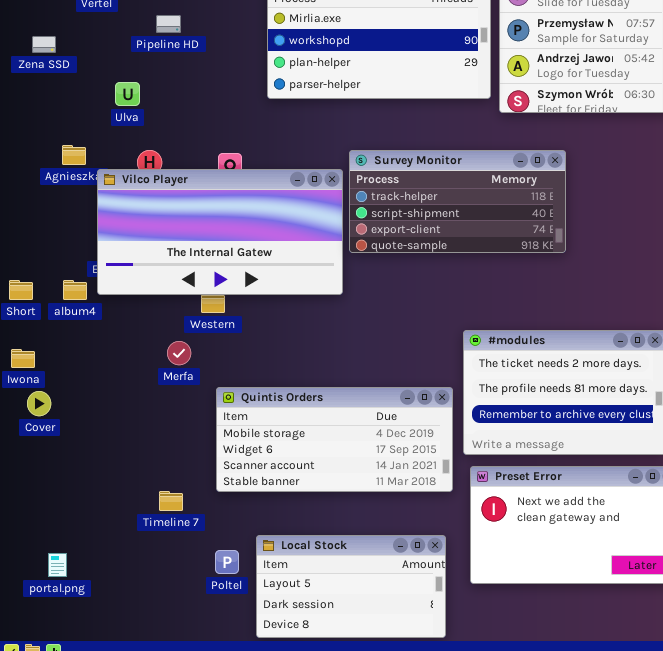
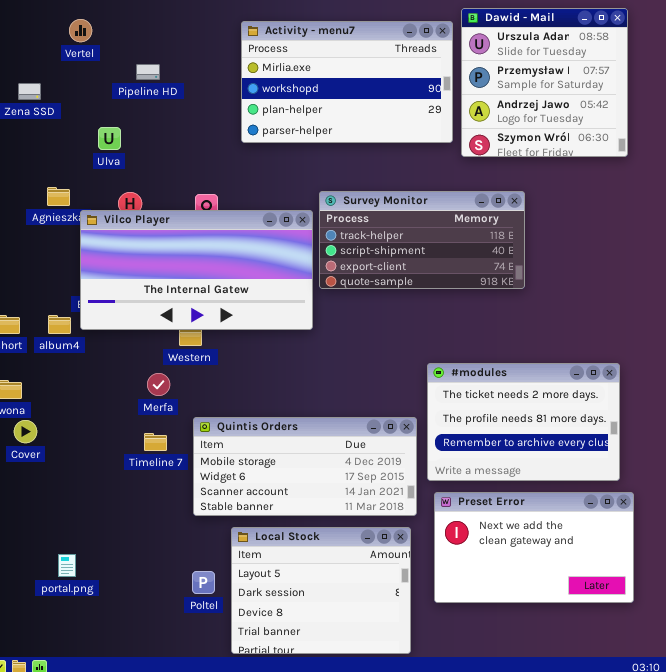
Timeline 7: [159,491,183,511] -> [144,433,167,451], moved
Local Stock: [256,535,446,638] -> [231,527,411,654], resized
portal.png: [48,553,67,577] -> [58,554,76,577], moved

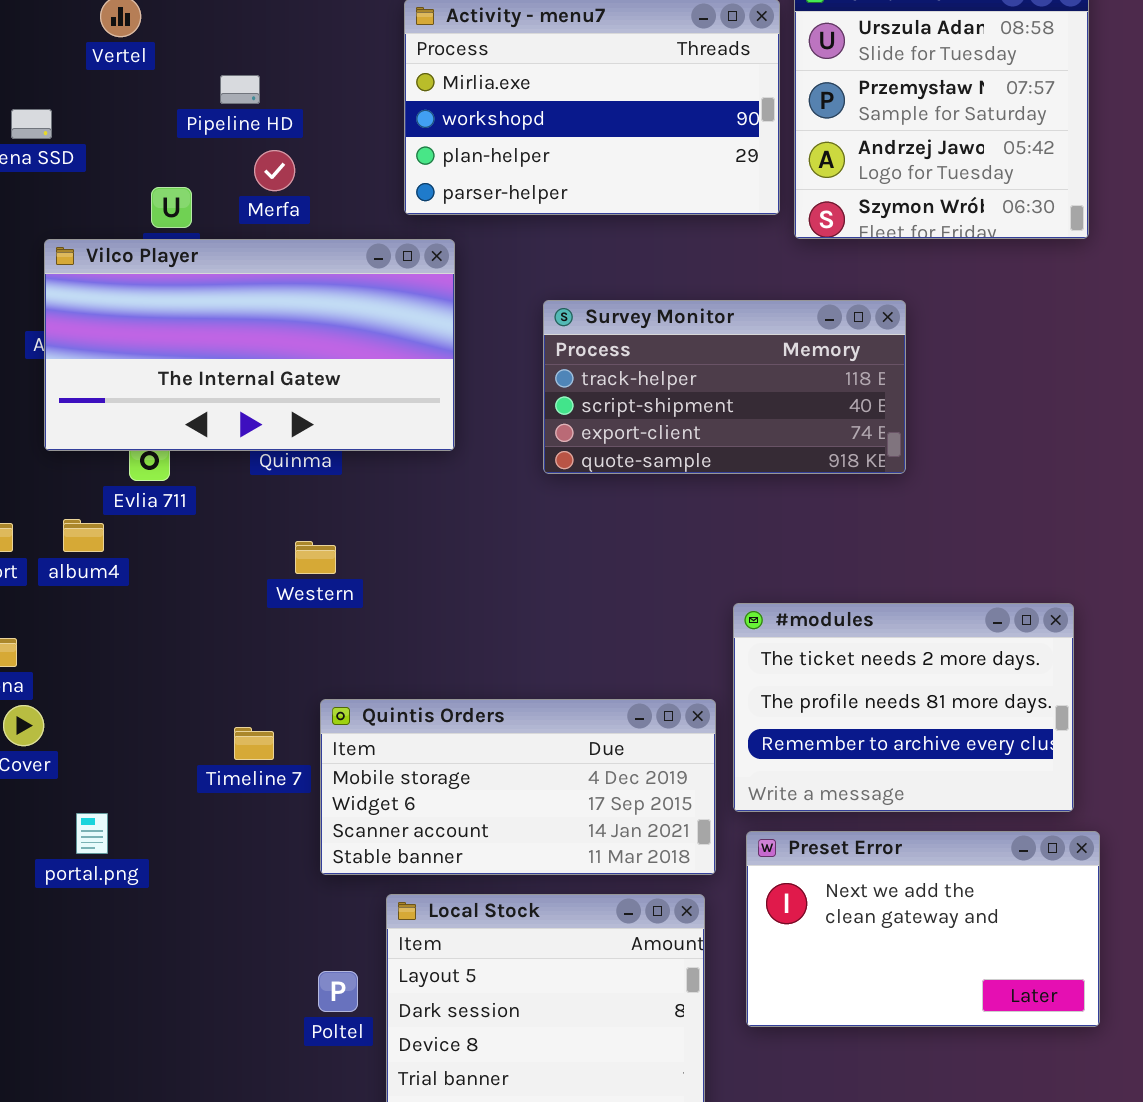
Vilco Player: [80,210,313,330] -> [44,239,455,451], moved
Merfa: [147,373,170,396] -> [254,150,295,191], moved
portal.png: [58,554,76,577] -> [76,813,108,854], moved

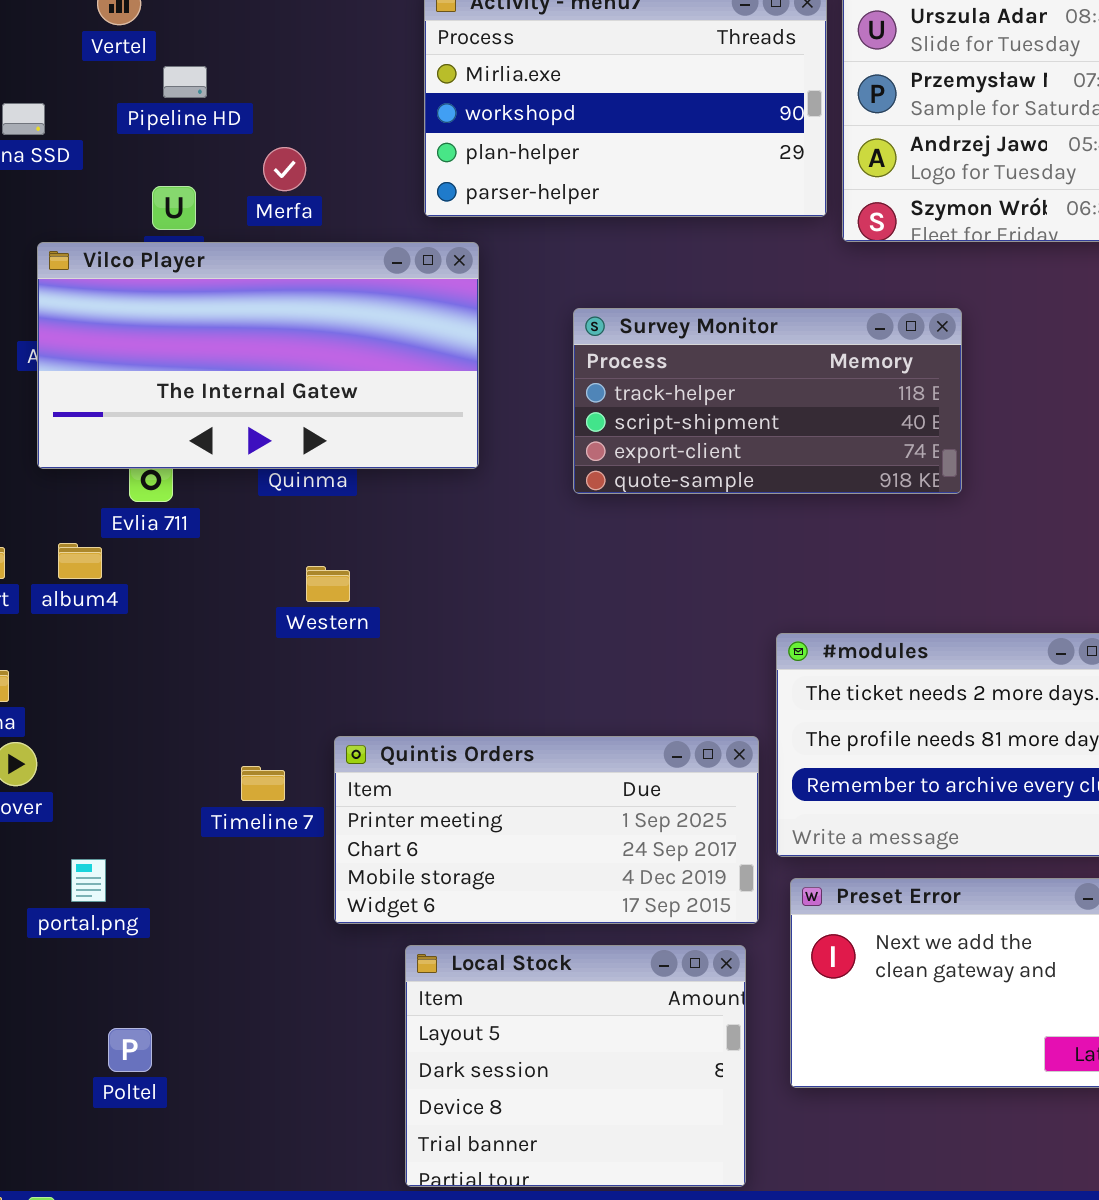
Pipeline HD: [220,75,260,104] -> [163,66,207,98], moved
Quintis Orders: [320,699,716,875] -> [334,736,759,924], scrolled up 2 rows
Poltel: [318,971,358,1012] -> [108,1028,152,1072], moved

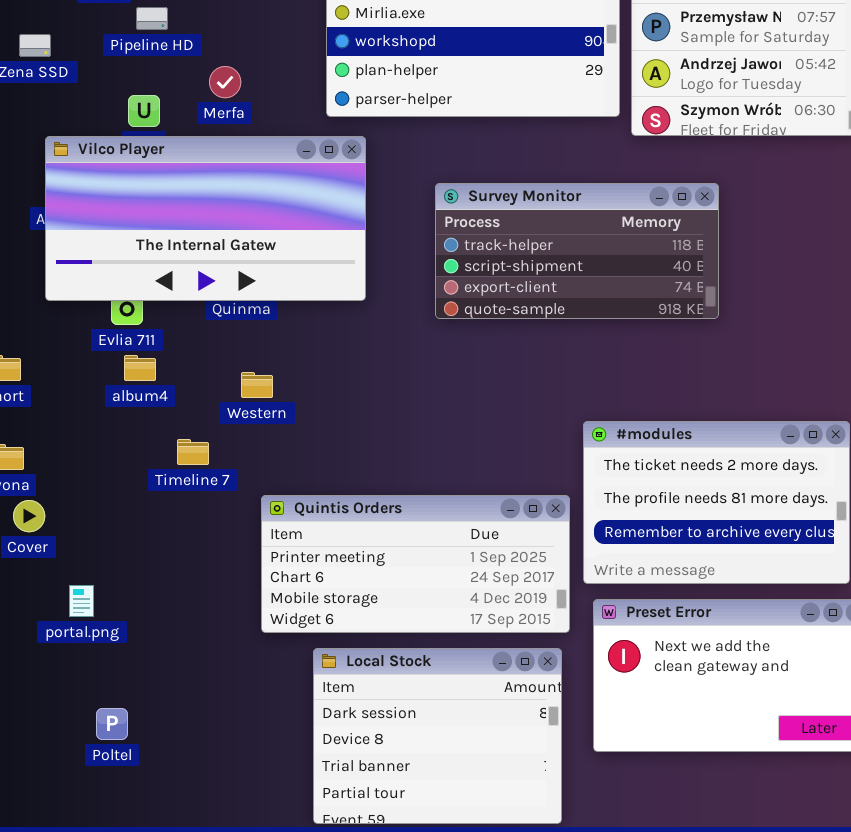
album4: [58,543,102,579] -> [124,355,156,381], moved
Timeline 7: [241,766,285,801] -> [177,439,209,465], moved
Local Stock: [405,945,746,1187] -> [313,648,562,824], scrolled down 1 row

